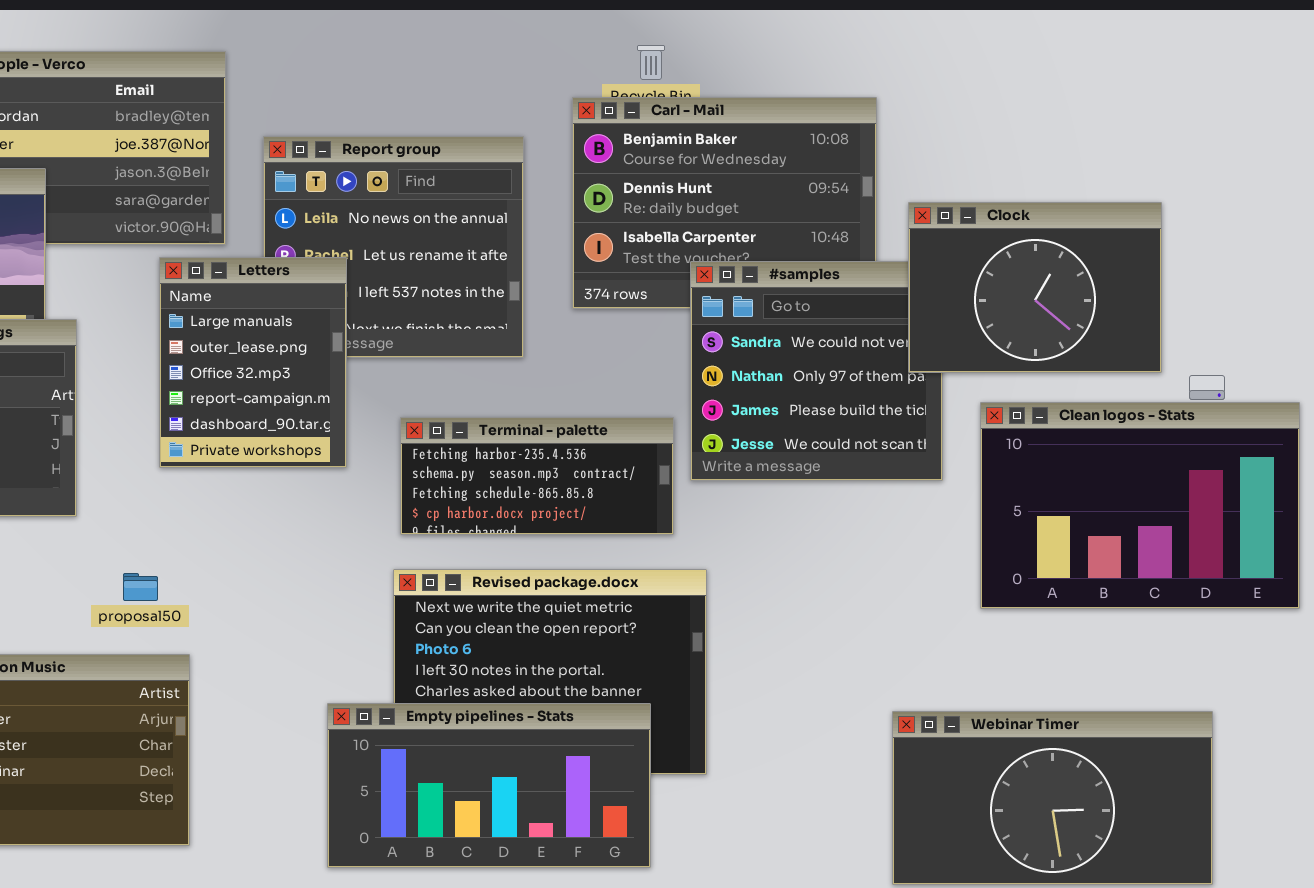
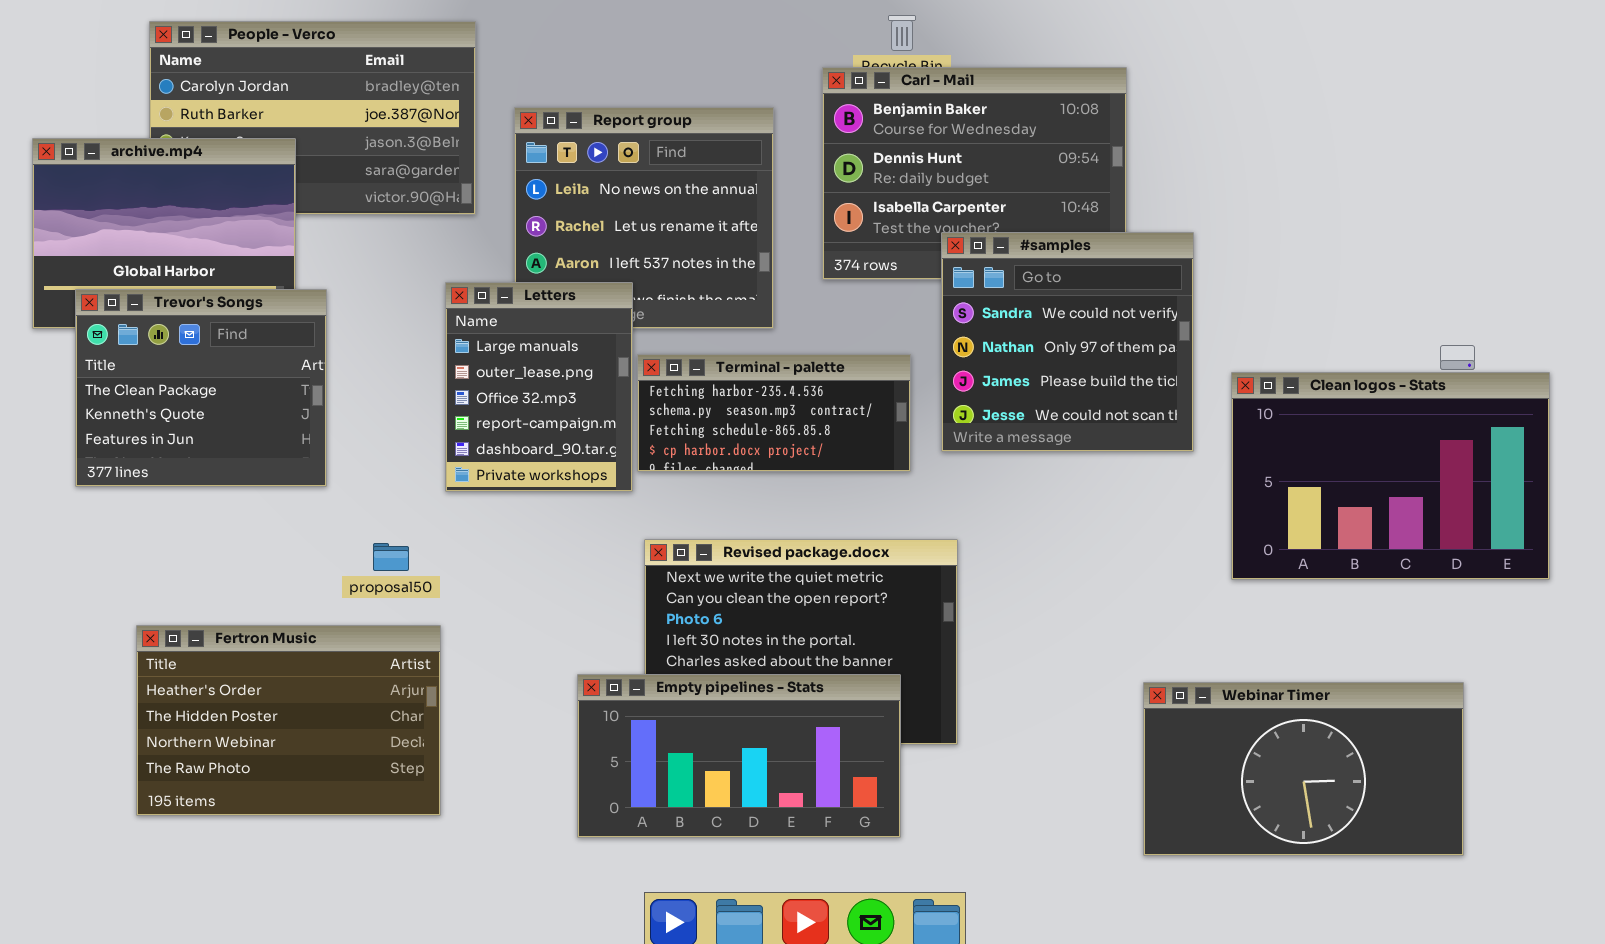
Clock: [908,202,1162,373] -> none, closed
Letters: [159,257,347,468] -> [445,282,633,492], moved
Terminal - palette: [400,417,674,535] -> [637,354,911,472], moved

